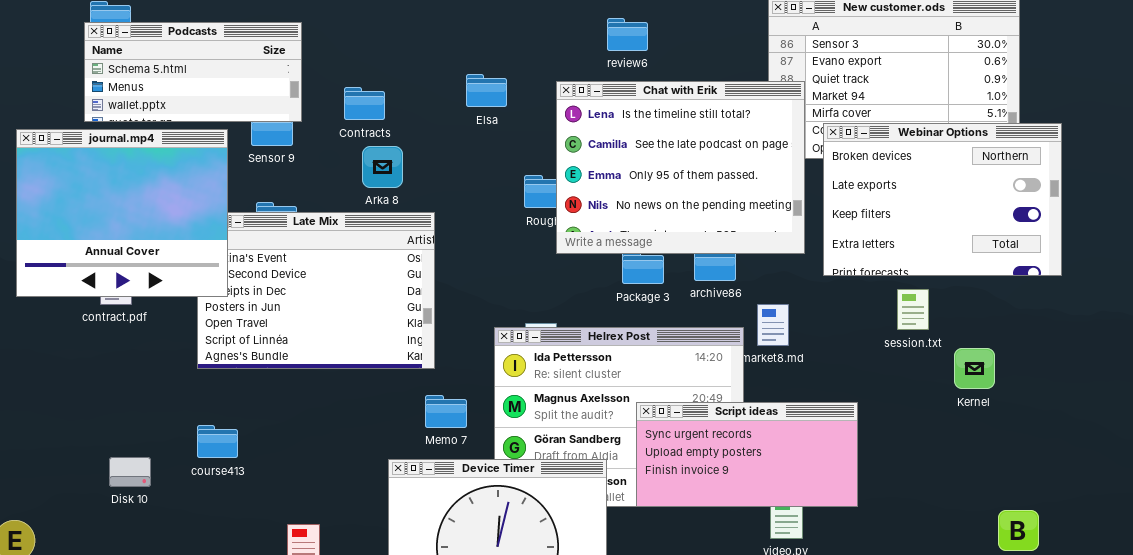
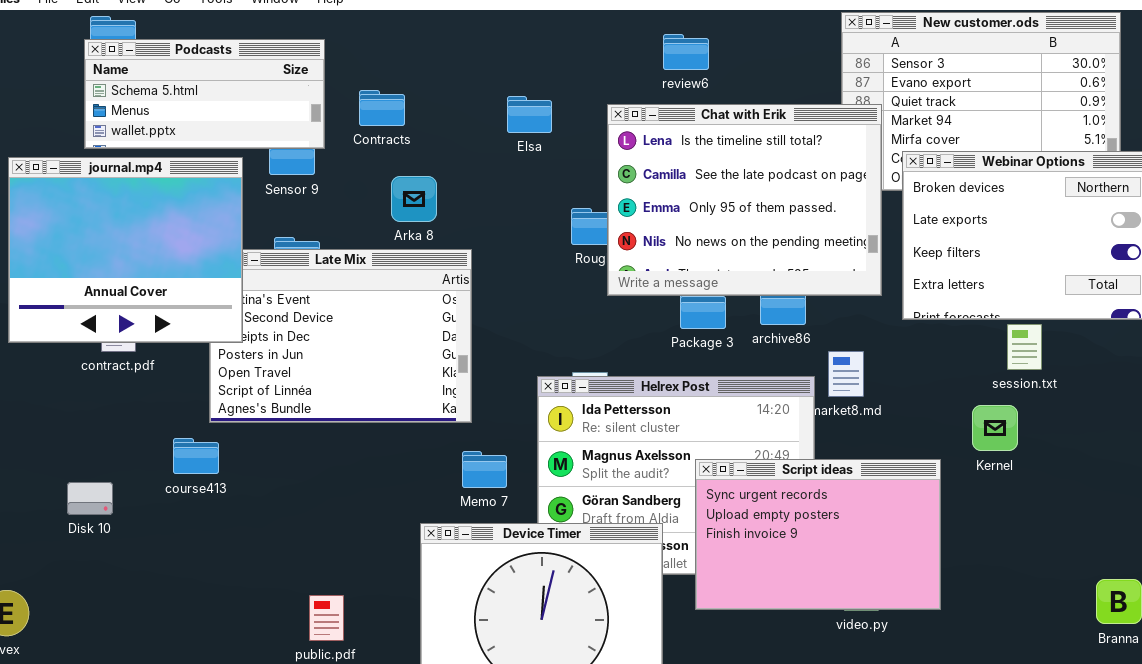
Contracts: [344,87,385,120] -> [359,90,405,126], moved
session.txt: [897,289,929,330] -> [1007,324,1042,370], moved
Kernel: [954,348,995,389] -> [972,405,1018,451], moved
Script ideas: [636,402,858,507] -> [695,459,941,610], resized
course413: [197,425,238,458] -> [173,438,219,474], moved
Disk 10: [109,457,151,487] -> [67,482,113,515], moved

